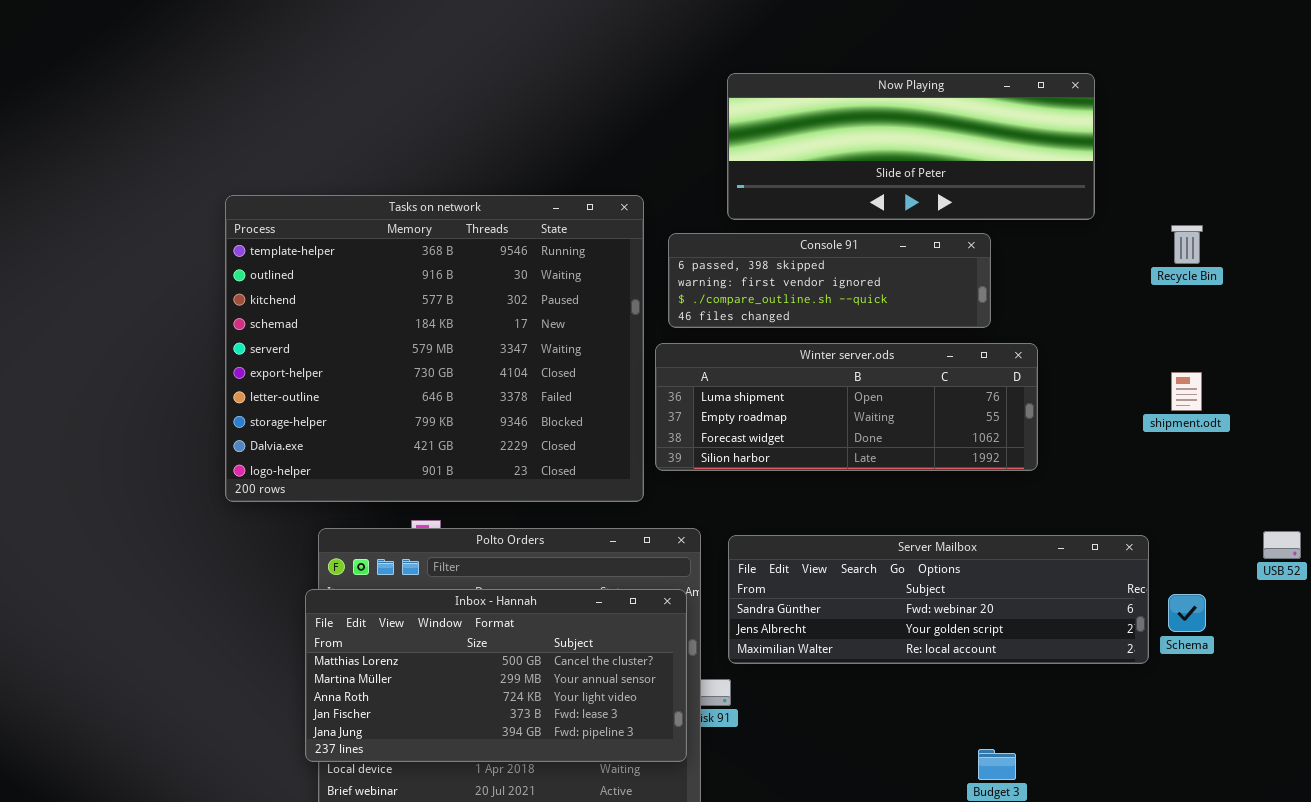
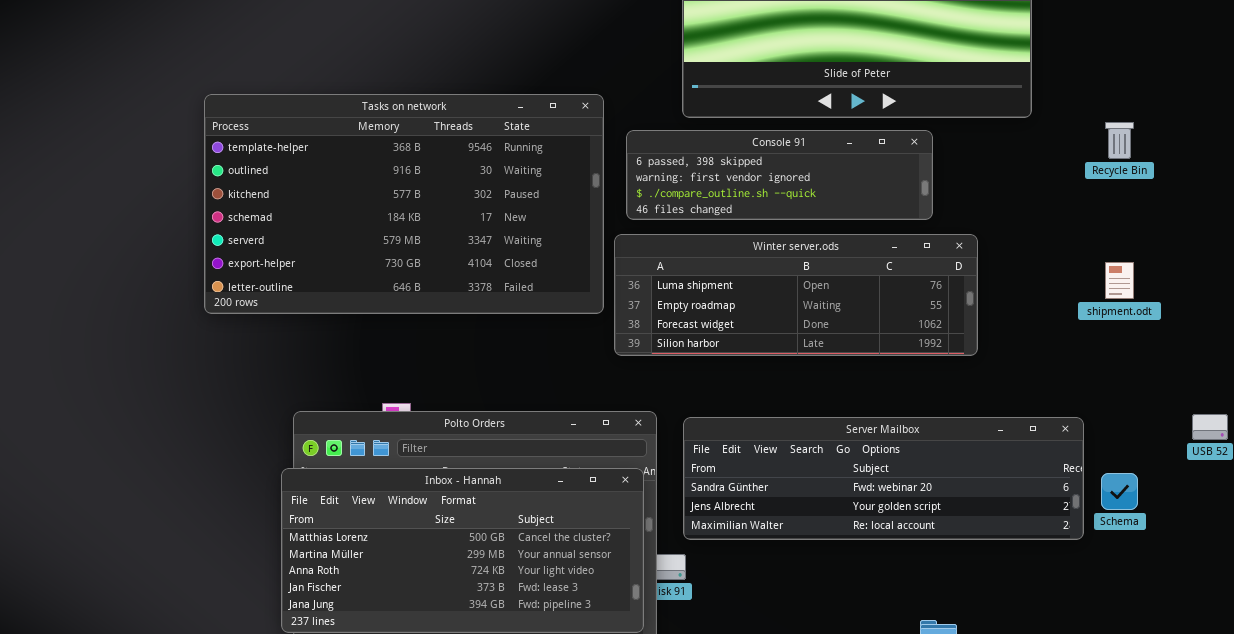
Tasks on network: [225,195,644,502] -> [204,94,604,314], resized

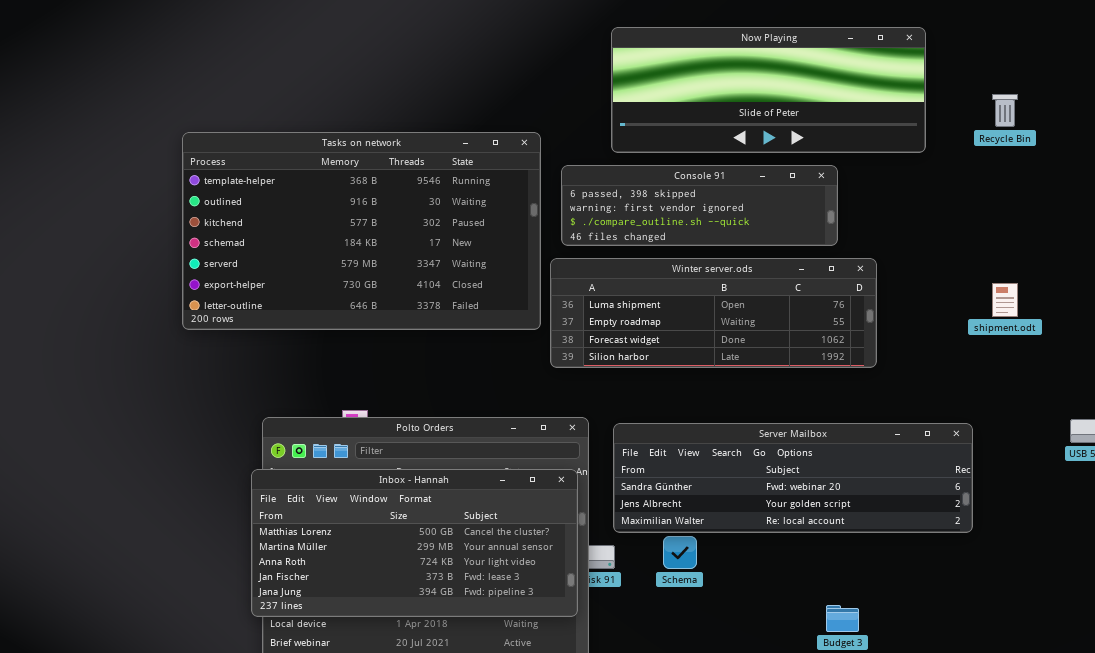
Recycle Bin: [1105,122,1134,159] -> [992,94,1018,127], moved
Schema: [1101,473,1138,510] -> [663,536,697,569], moved

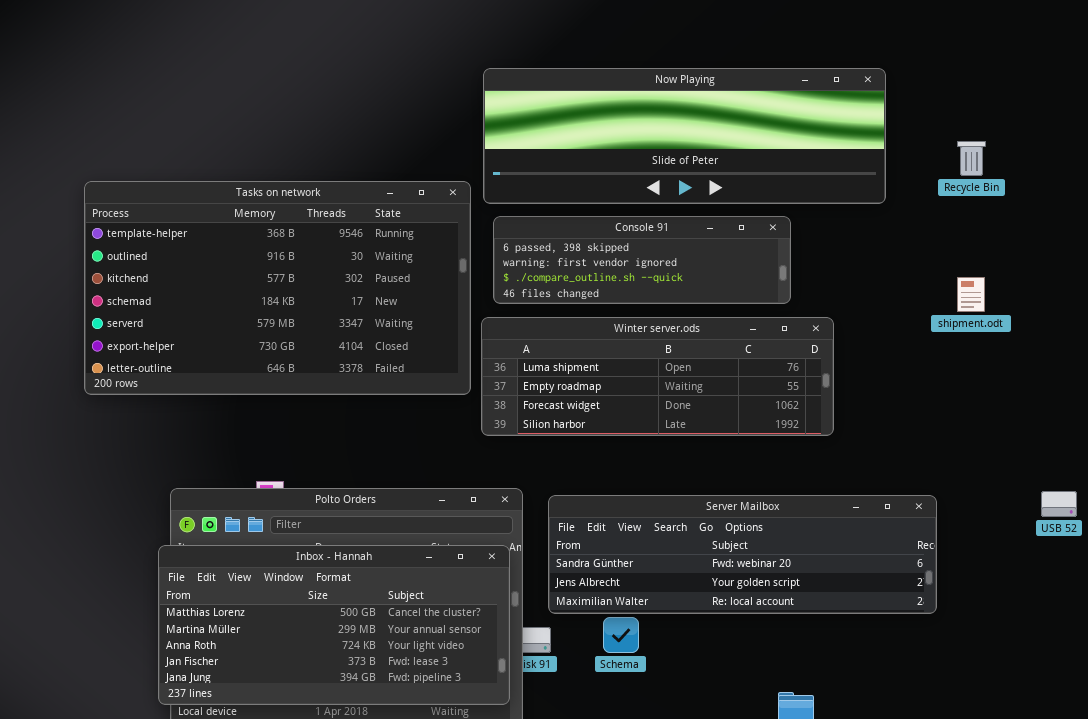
Now Playing: [611,27,926,153] -> [483,68,886,204], resized
shipment.odt: [992,283,1018,317] -> [957,277,985,312], moved

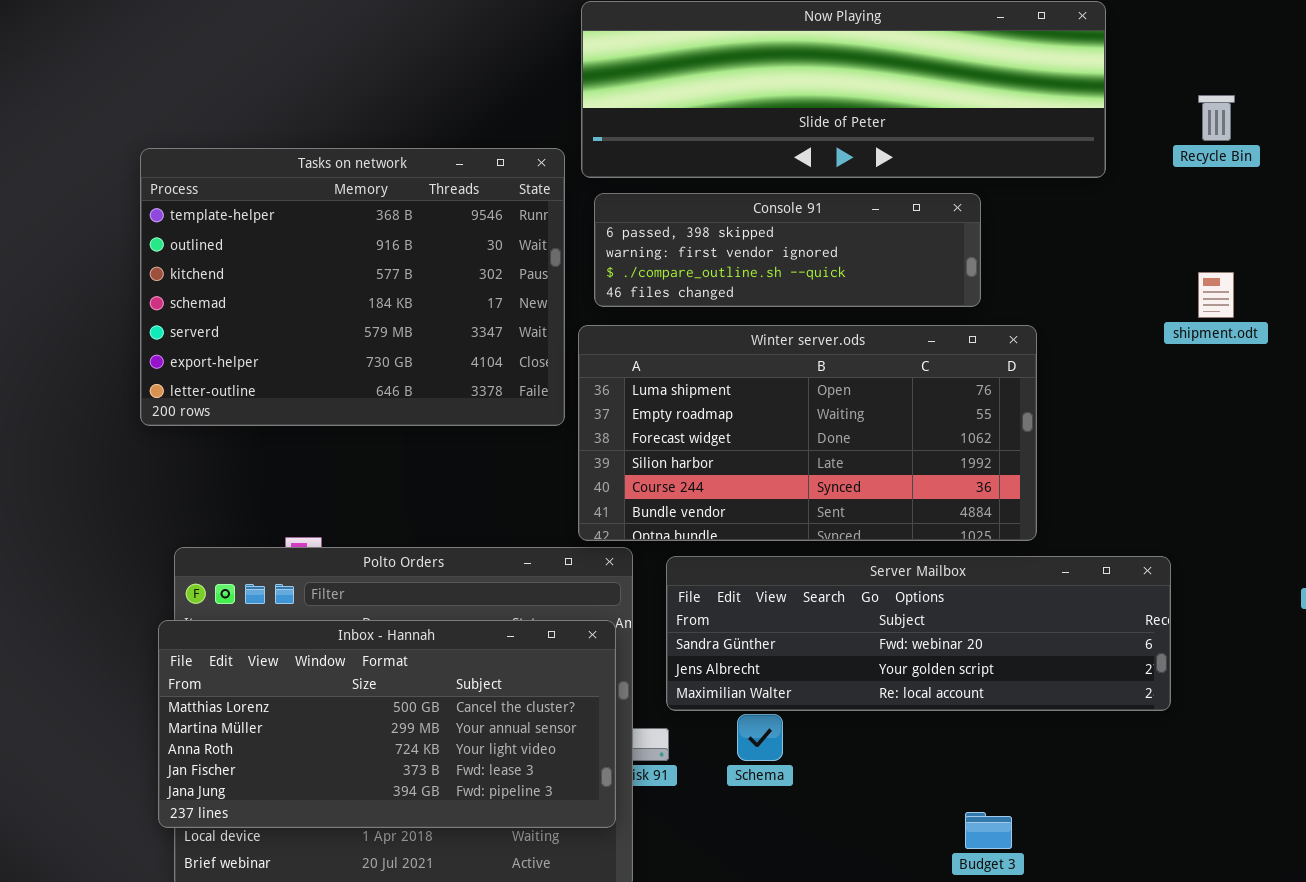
Tasks on network: [84,181,471,395] -> [140,148,565,426], resized
Winter server.ods: [481,317,834,436] -> [578,325,1037,541], resized

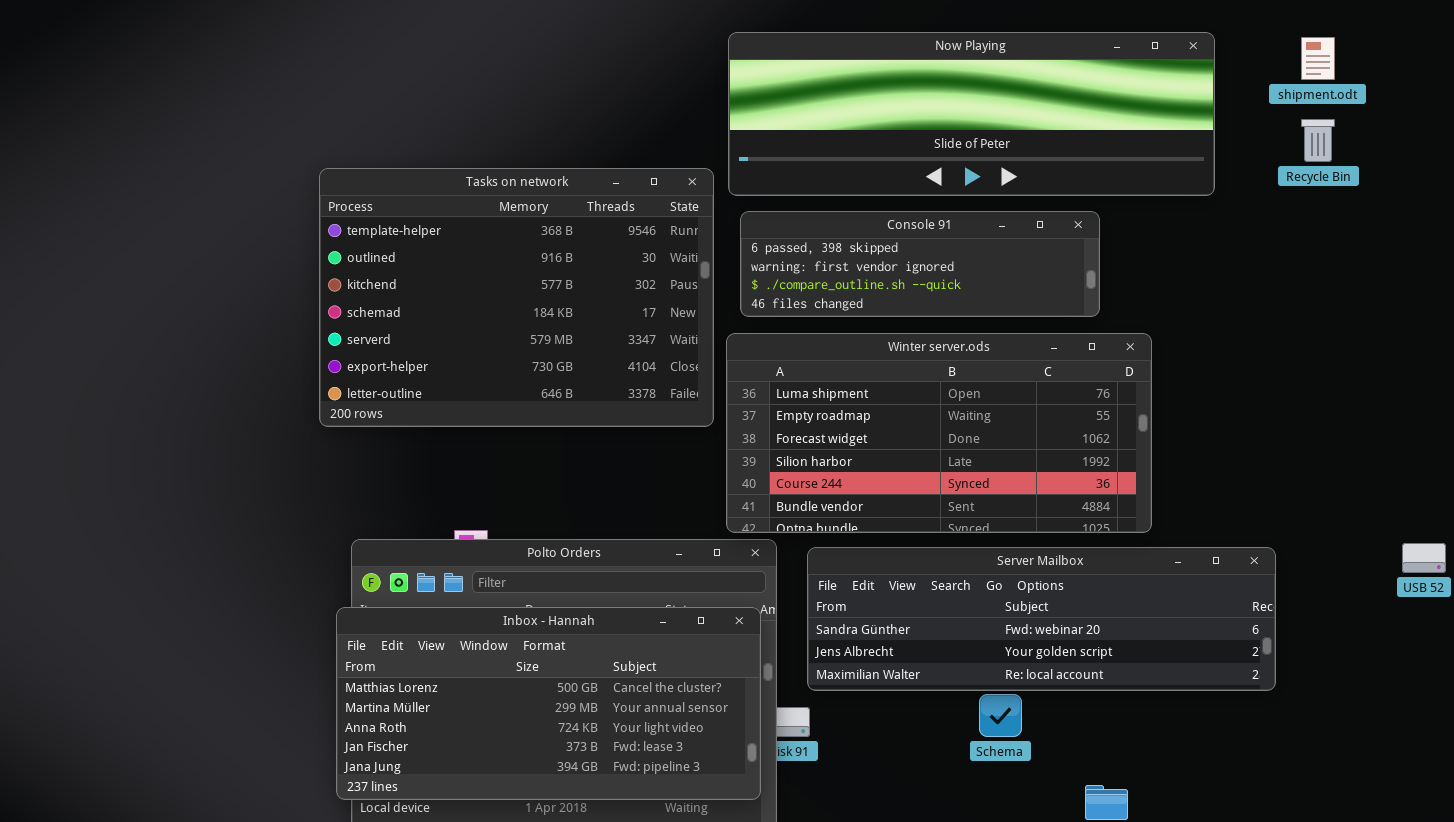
shipment.odt: [1198,272,1234,318] -> [1301,37,1335,80], moved
Schema: [737,714,783,761] -> [979,694,1022,737], moved

